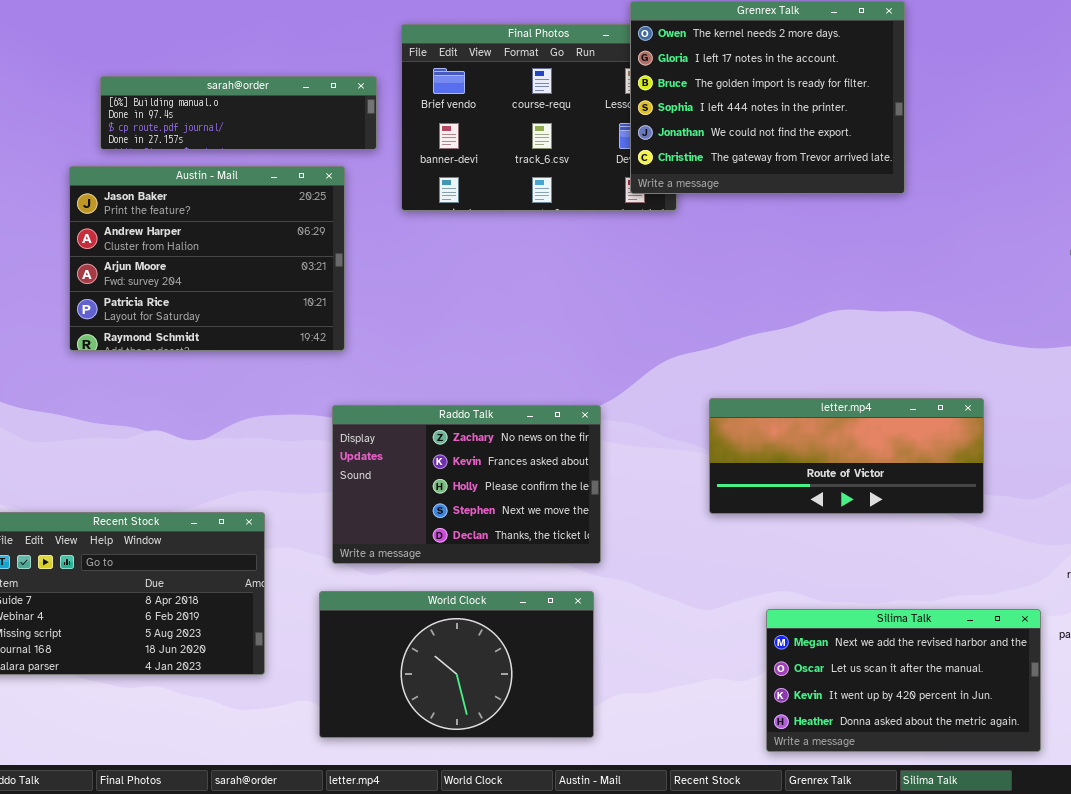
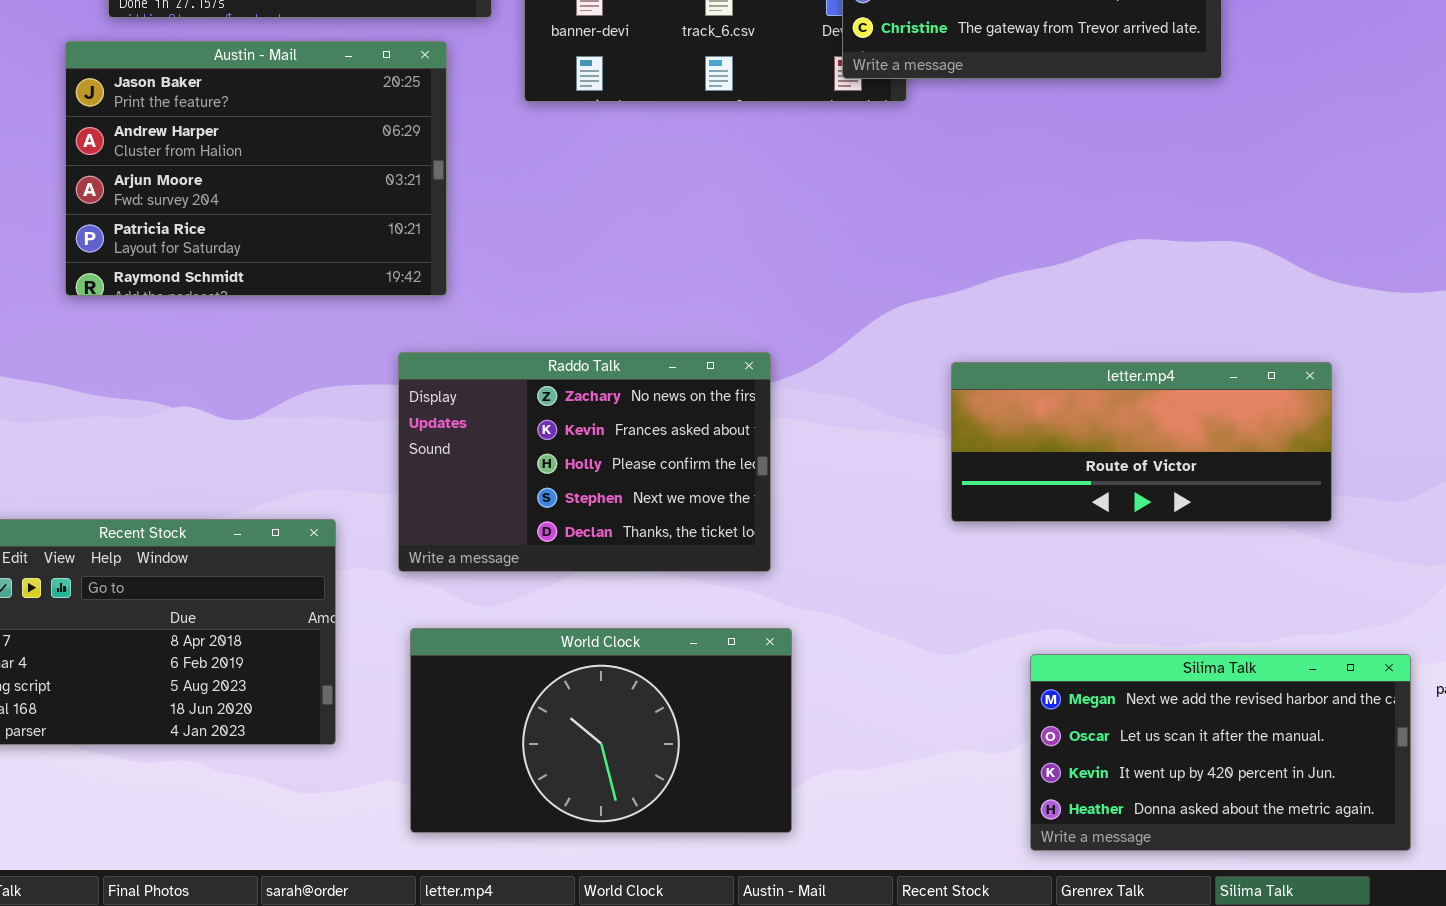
Raddo Talk: [332,405,601,564] -> [398,352,771,572], moved

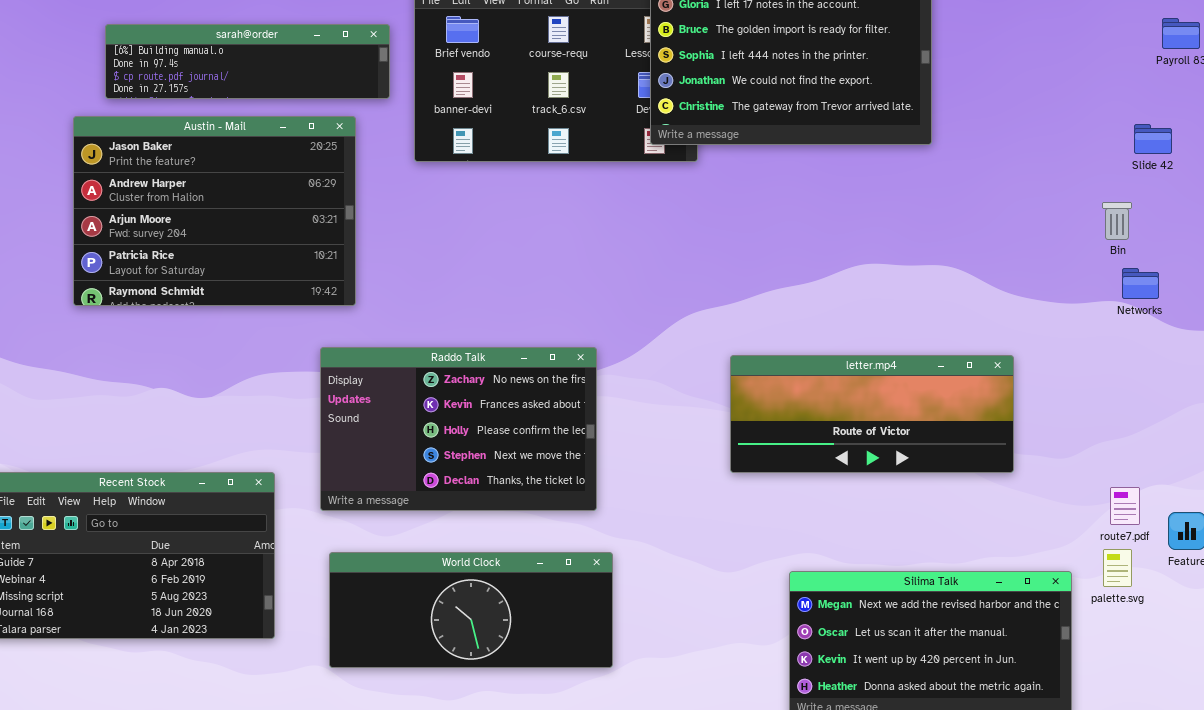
World Clock: [410,628,792,833] -> [329,552,613,668], resized

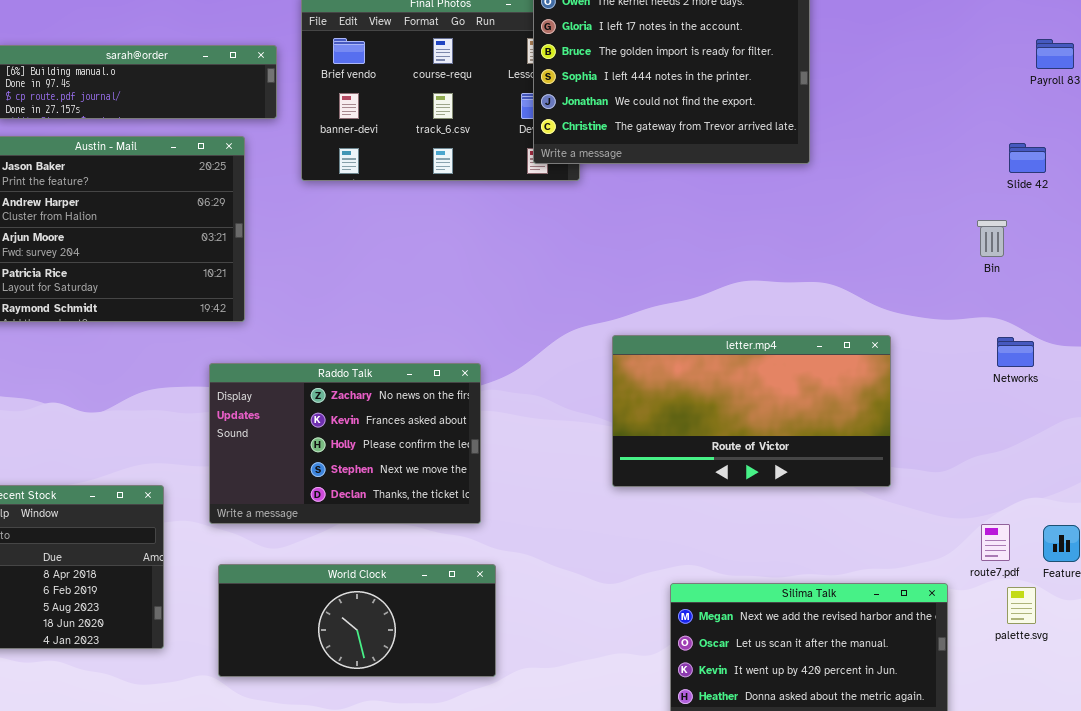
Networks: [1122,268,1159,299] -> [997,337,1034,367], moved
letter.mp4: [730,355,1014,473] -> [612,335,891,487], resized
route7.pdf: [1110,487,1140,525] -> [981,524,1010,561], moved
palette.svg: [1103,549,1132,587] -> [1007,587,1036,624], moved

